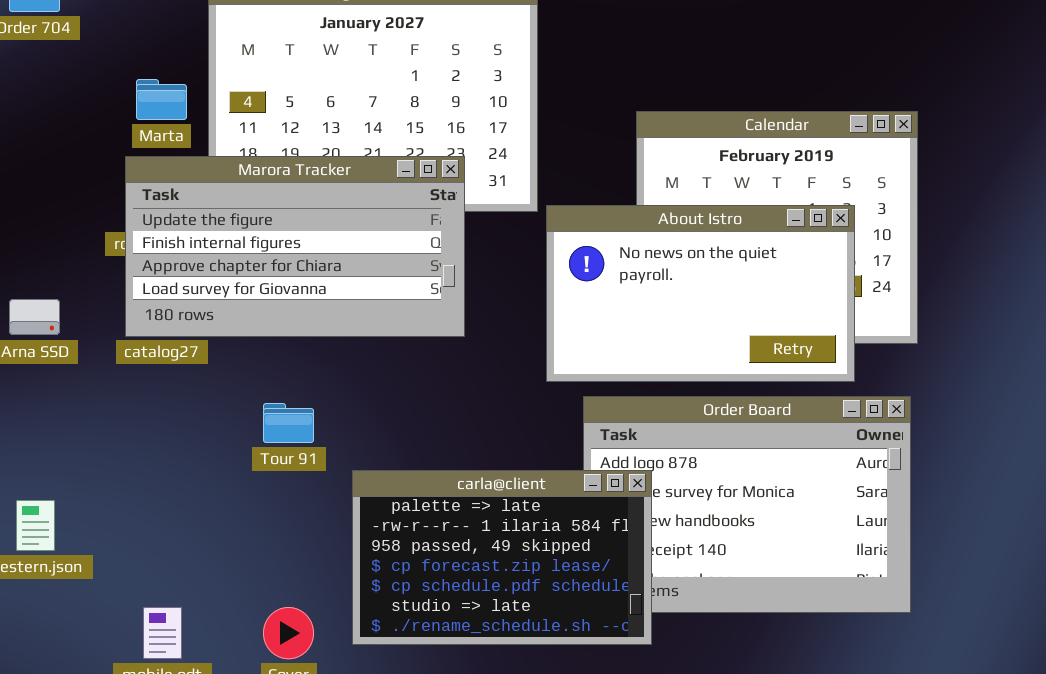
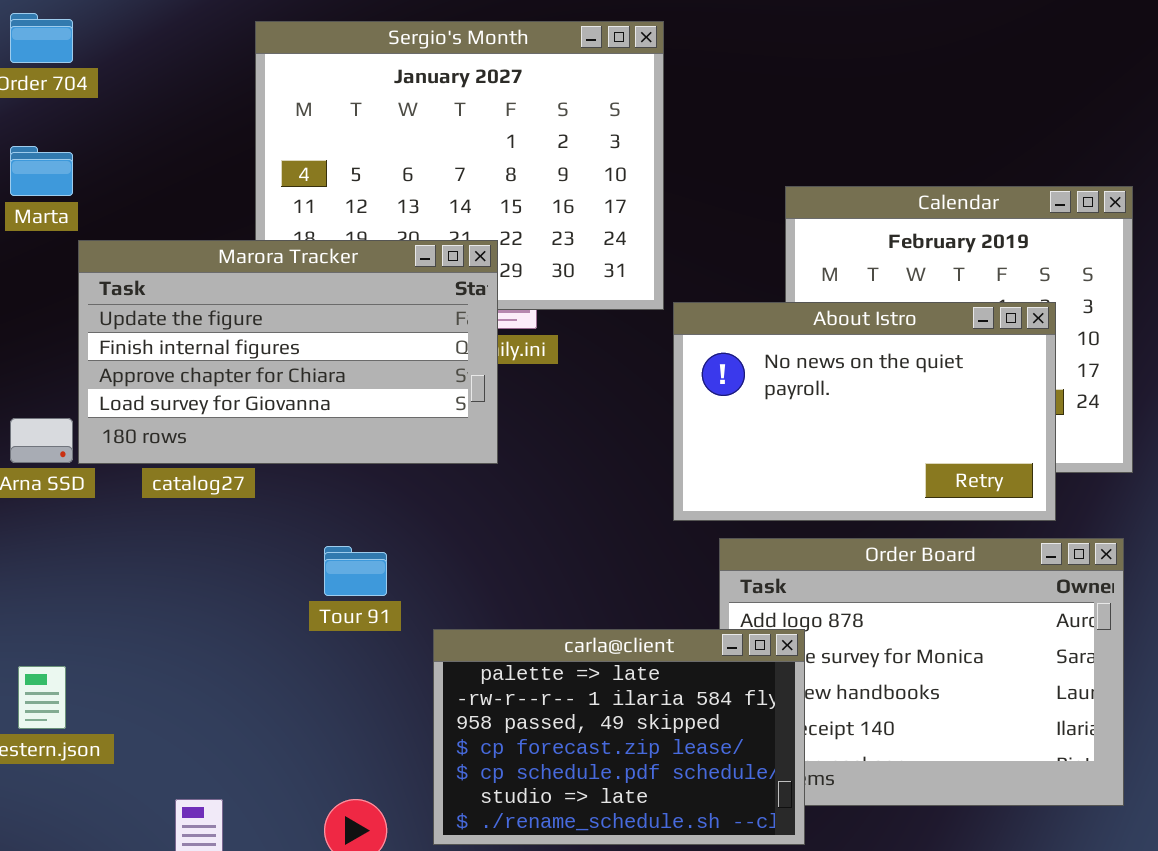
Marta: [136,79,187,120] -> [10,146,73,196], moved
Marora Tracker: [125,156,465,337] -> [78,240,498,464], moved

